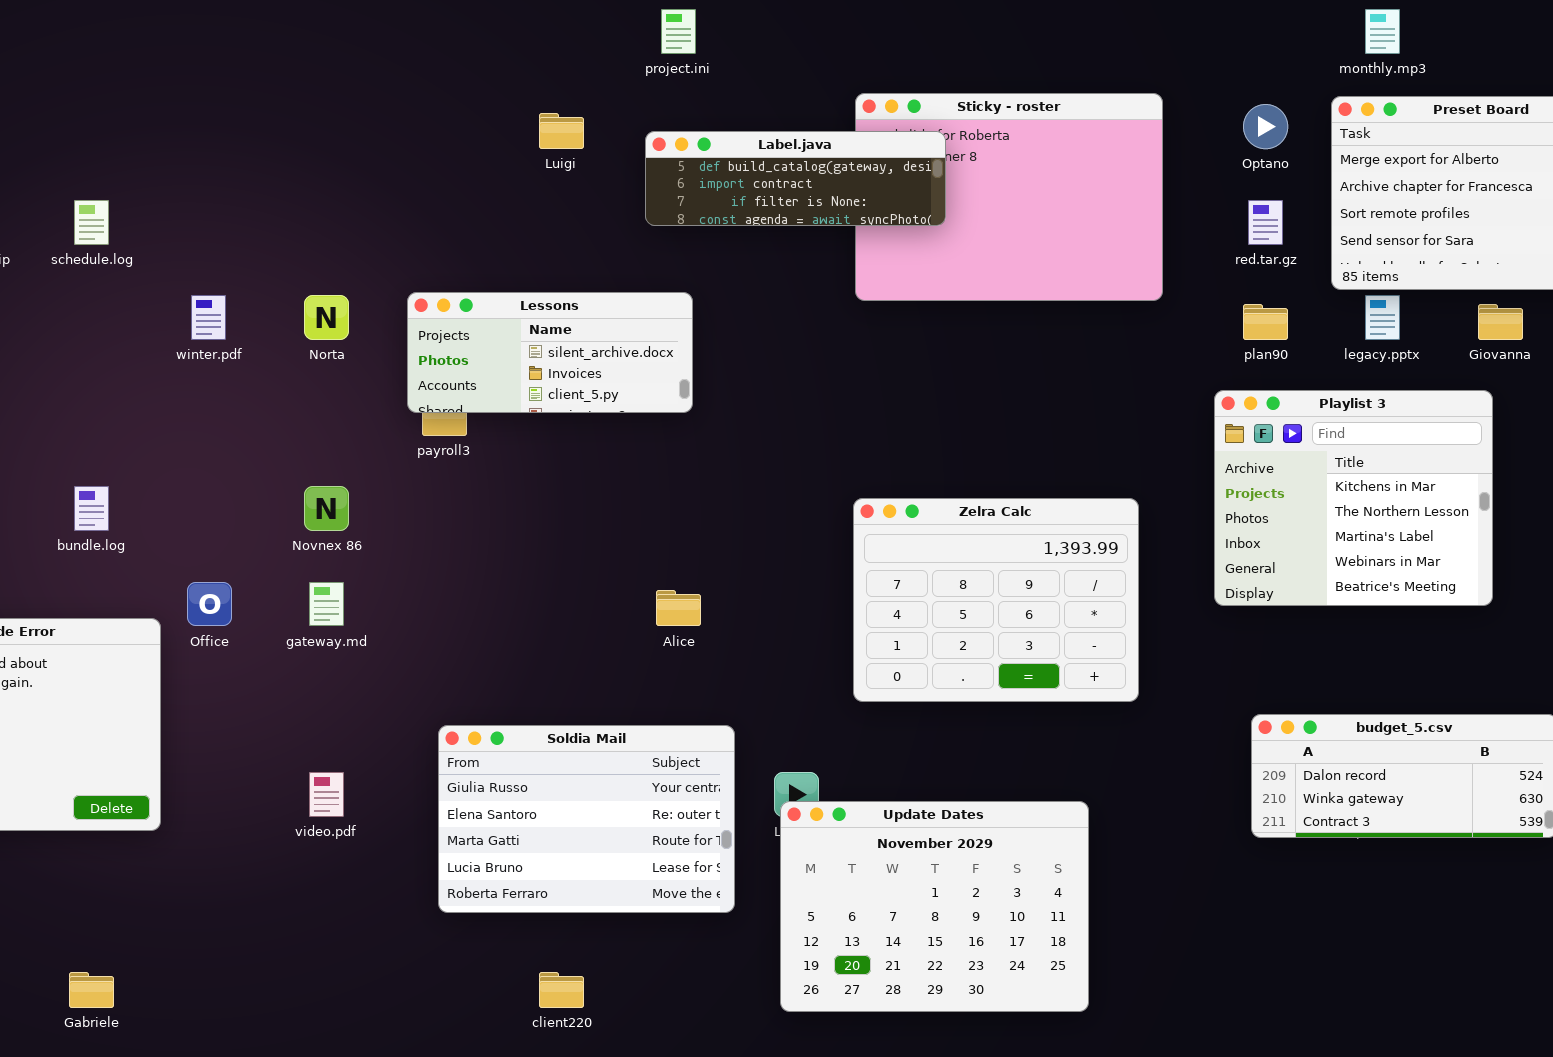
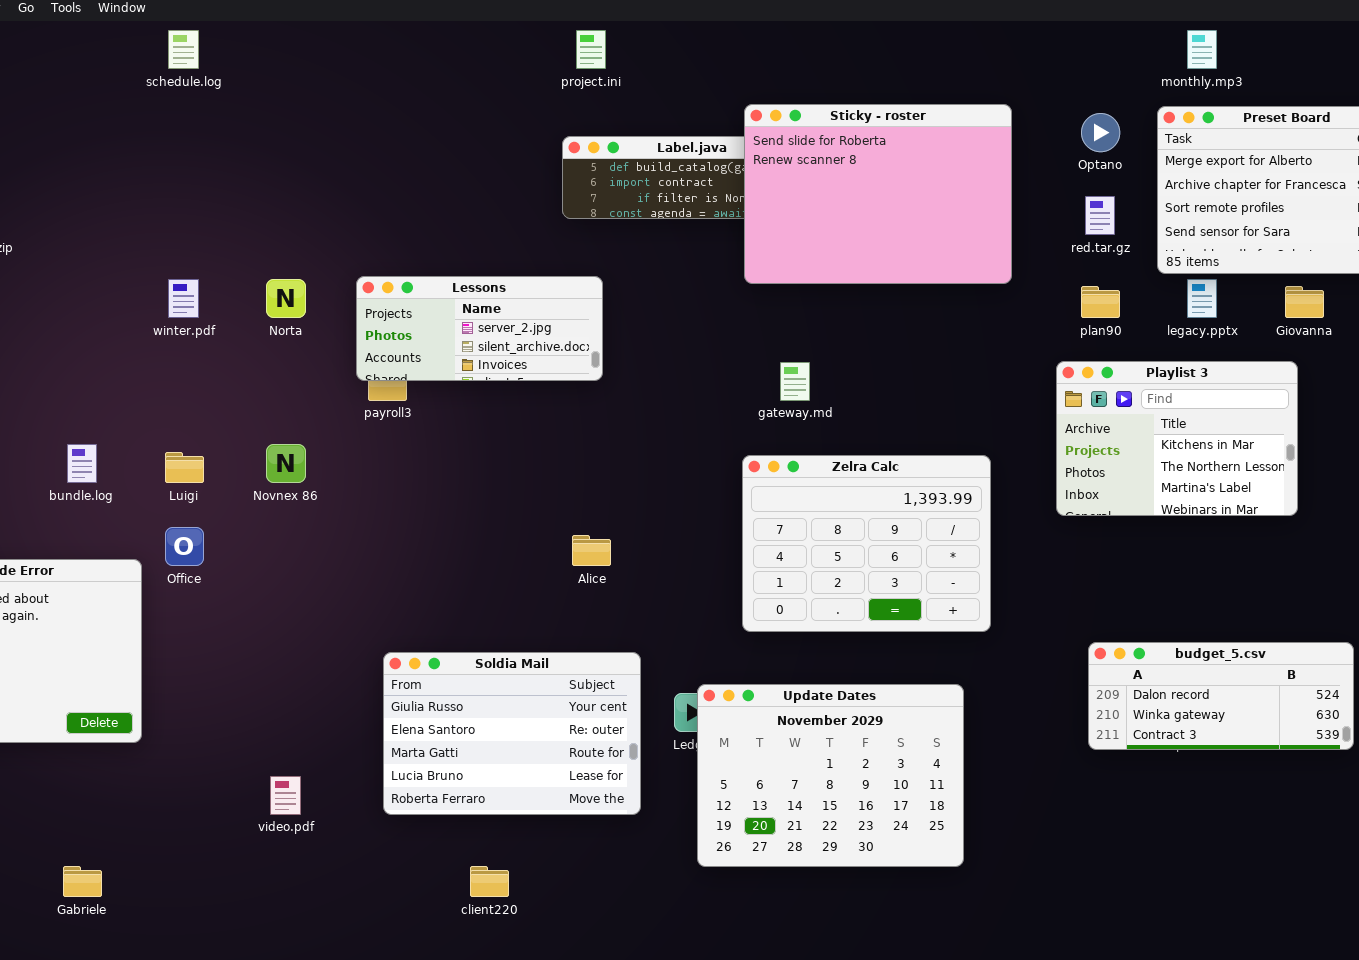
Sticky - roster: [855,93,1163,301] -> [744,104,1012,284], raised
Luigi: [539,113,584,149] -> [165,452,204,483], moved
schedule.log: [74,200,109,245] -> [168,30,199,69], moved
Lessons: [407,292,693,413] -> [356,276,603,381], scrolled up 1 row
Playlist 3: [1214,390,1493,606] -> [1056,361,1298,516], resized
gateway.md: [309,582,344,626] -> [780,362,810,401], moved
video.pdf: [309,772,344,817] -> [270,776,301,815], moved
Update Dates: [780,801,1089,1012] -> [697,684,964,867], moved

